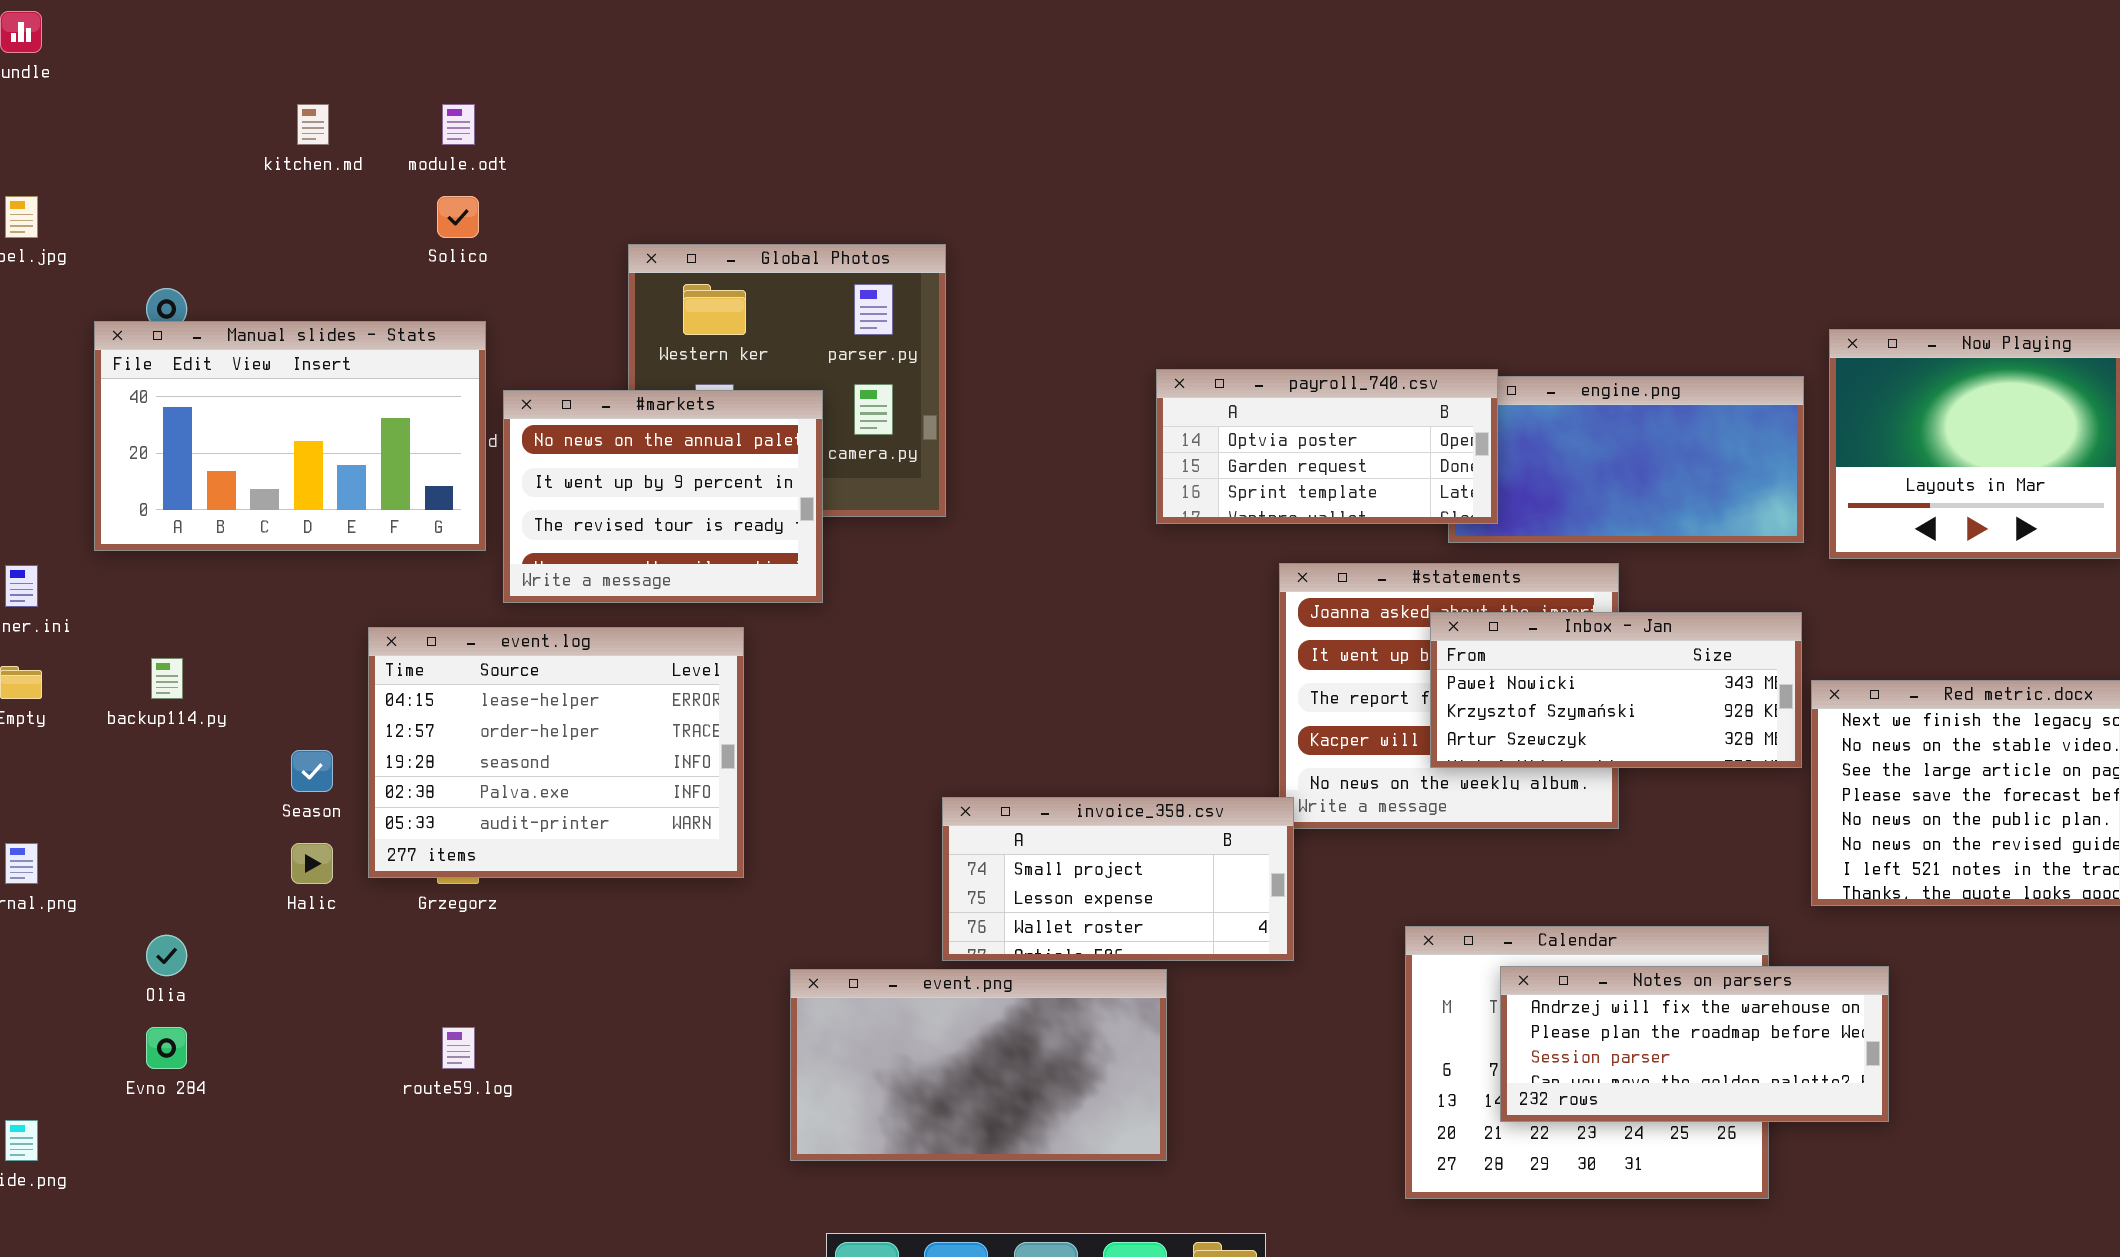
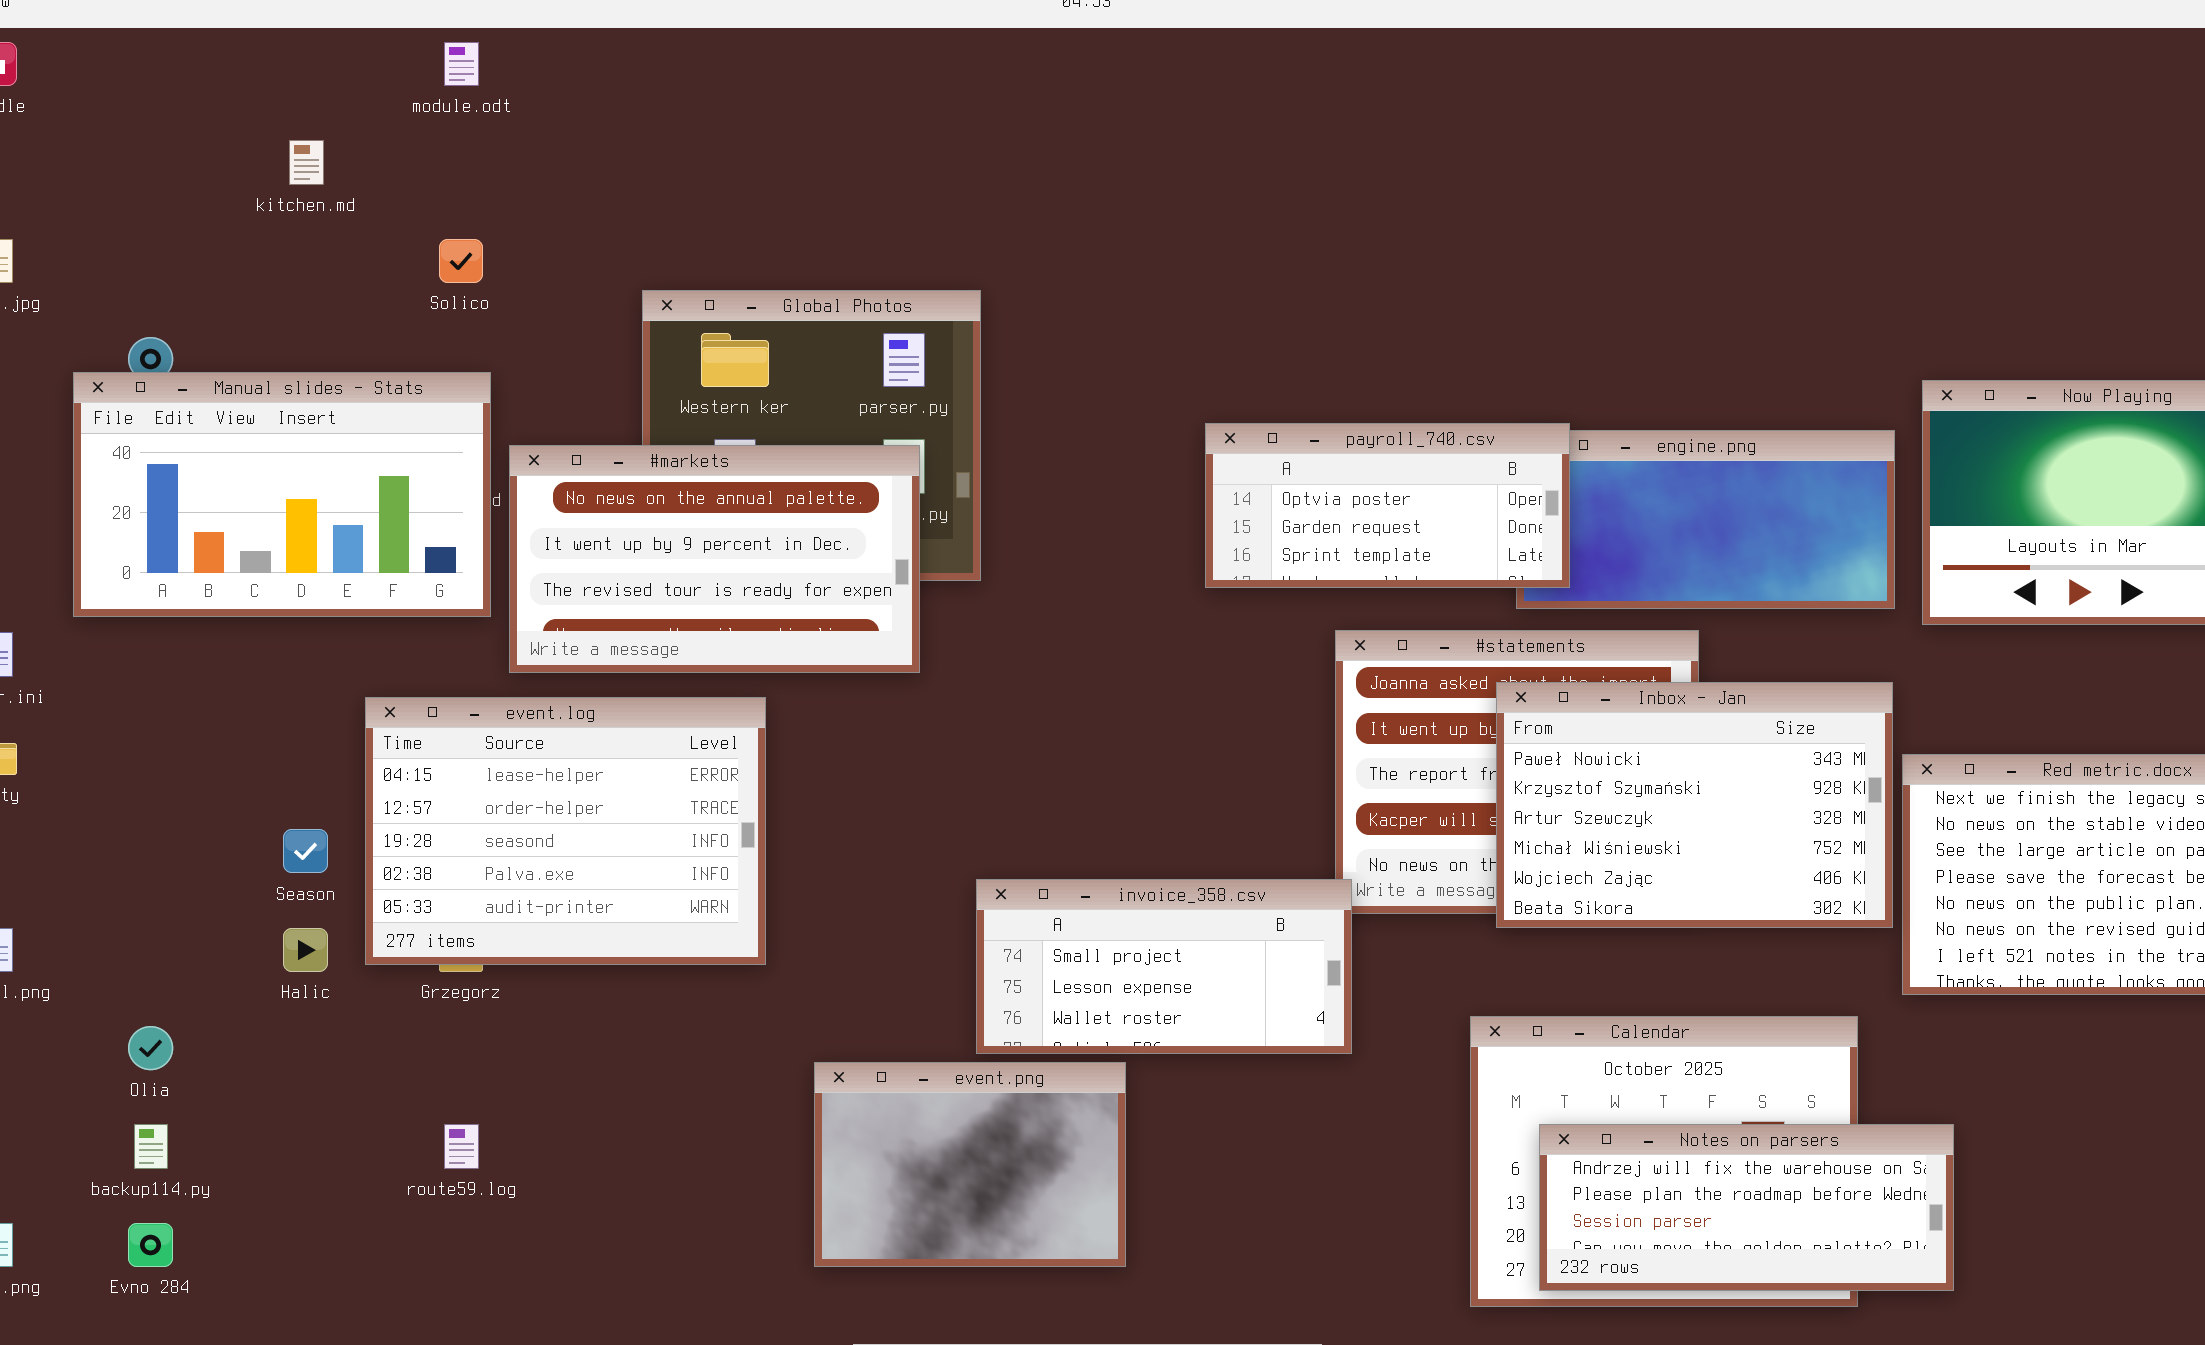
module.odt: [442,104,475,145] -> [444,42,479,86], moved
#markets: [503,390,823,603] -> [509,445,920,673], resized
Inbox - Jan: [1430,612,1802,768] -> [1496,682,1893,928], resized
backup114.py: [151,658,183,699] -> [134,1124,168,1169], moved
Notes on parsers: [1500,966,1889,1122] -> [1539,1124,1954,1291], moved
event.png: [790,969,1167,1161] -> [814,1062,1126,1267], resized
Evno 284: [146,1027,187,1069] -> [128,1223,173,1267], moved

